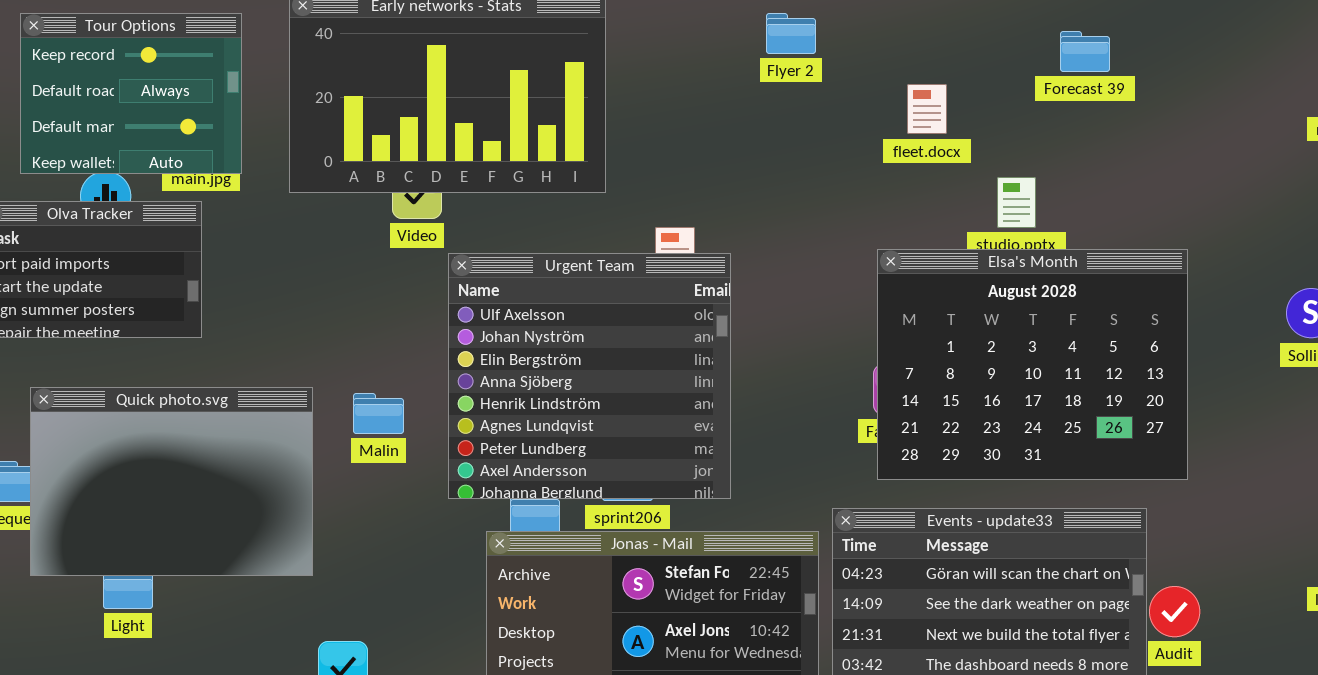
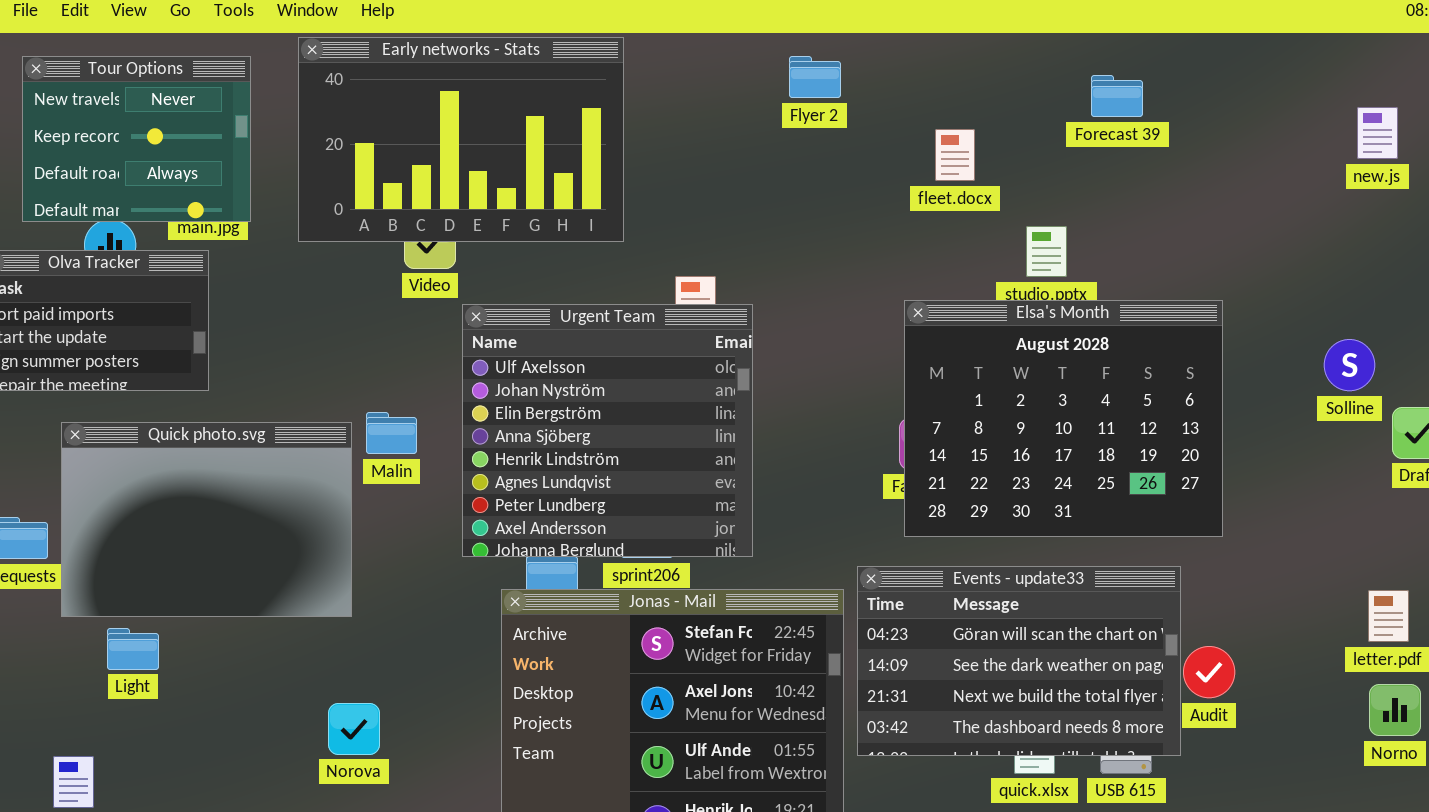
Tour Options: [20,13,242,174] -> [22,56,251,222], scrolled up 1 row
Quick photo.svg: [30,387,313,576] -> [61,422,352,617], moved
Malin: [353,393,404,434] -> [366,412,417,454], moved

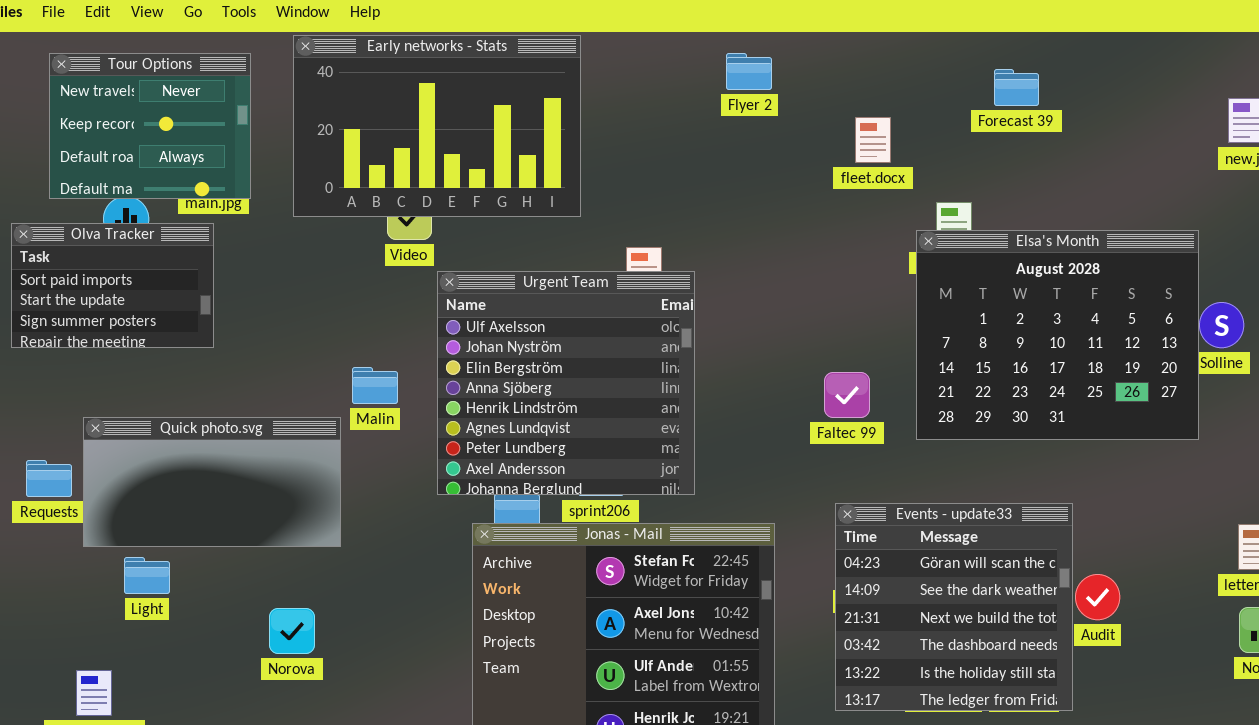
Elsa's Month: [904,300,1223,537] -> [916,230,1199,440], moved
Quick photo.svg: [61,422,352,617] -> [83,417,341,547], resized
Events - update33: [857,566,1181,756] -> [835,503,1073,711], resized
Norova: [328,703,380,755] -> [269,608,315,654], moved

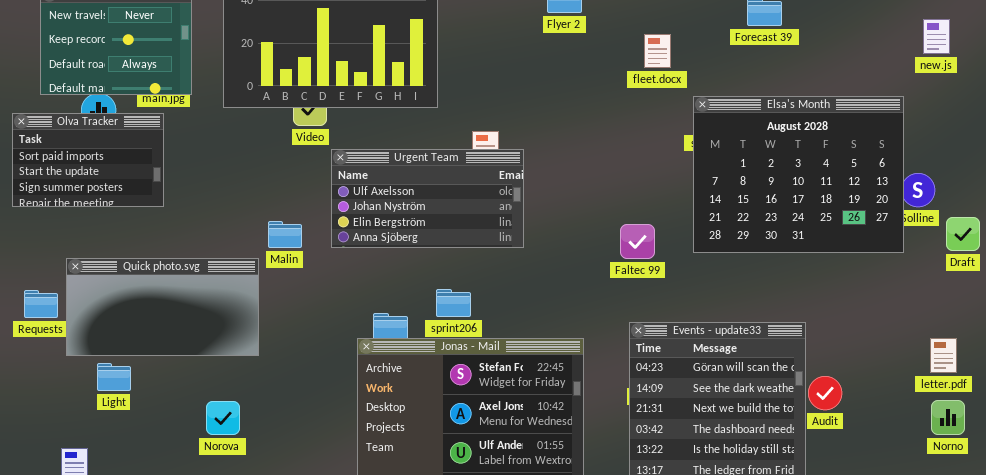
Elsa's Month: [916,230,1199,440] -> [693,96,904,253], moved
Urgent Team: [437,271,695,495] -> [331,149,524,248], resized

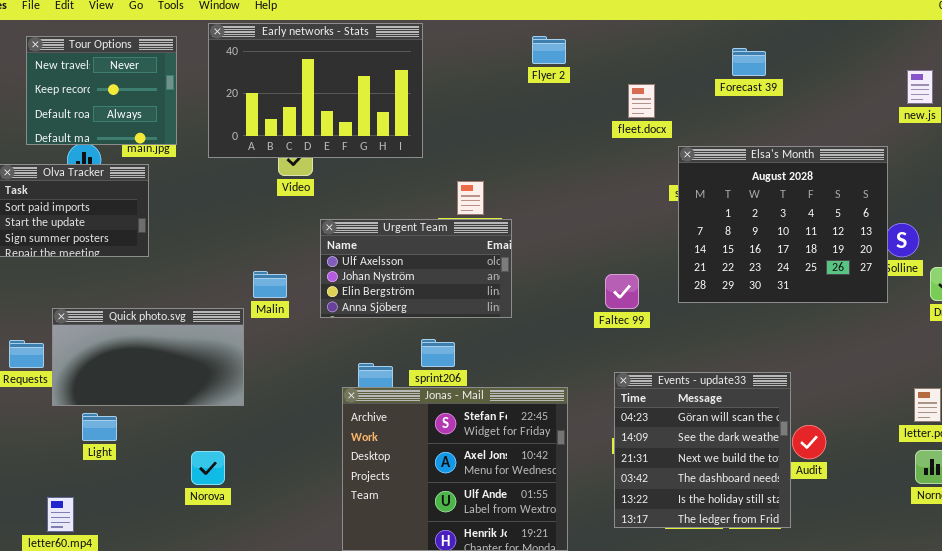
Urgent Team: [331,149,524,248] -> [320,219,512,318], moved

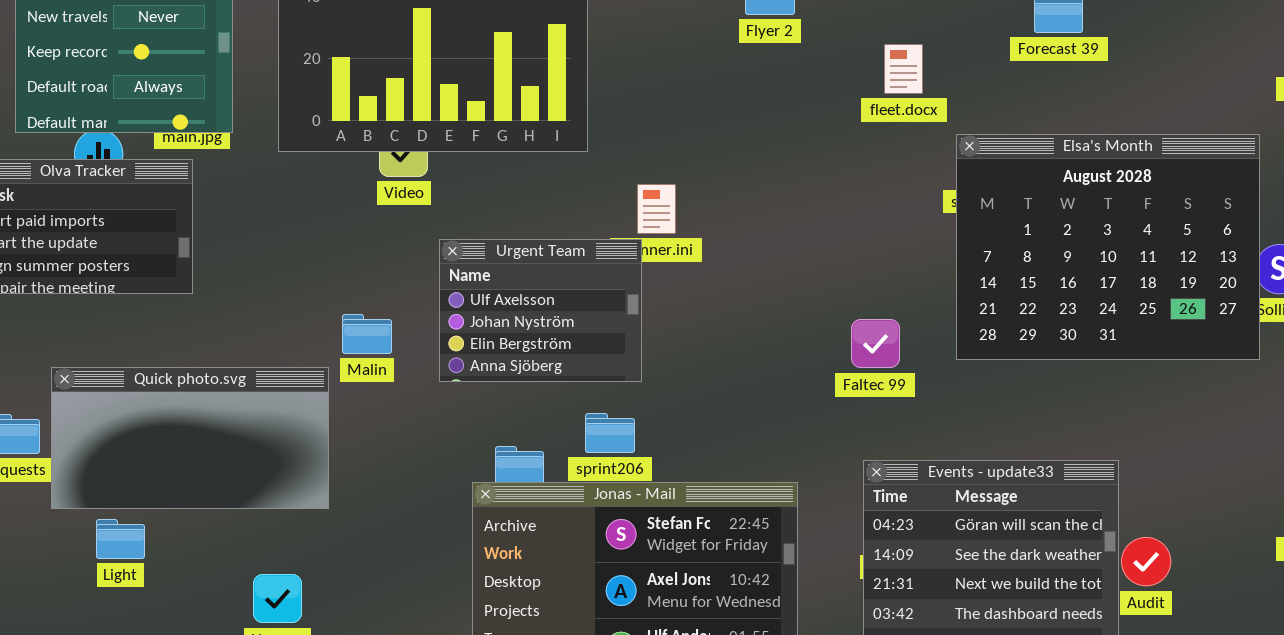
Urgent Team: [320,219,512,318] -> [439,239,642,382], resized

